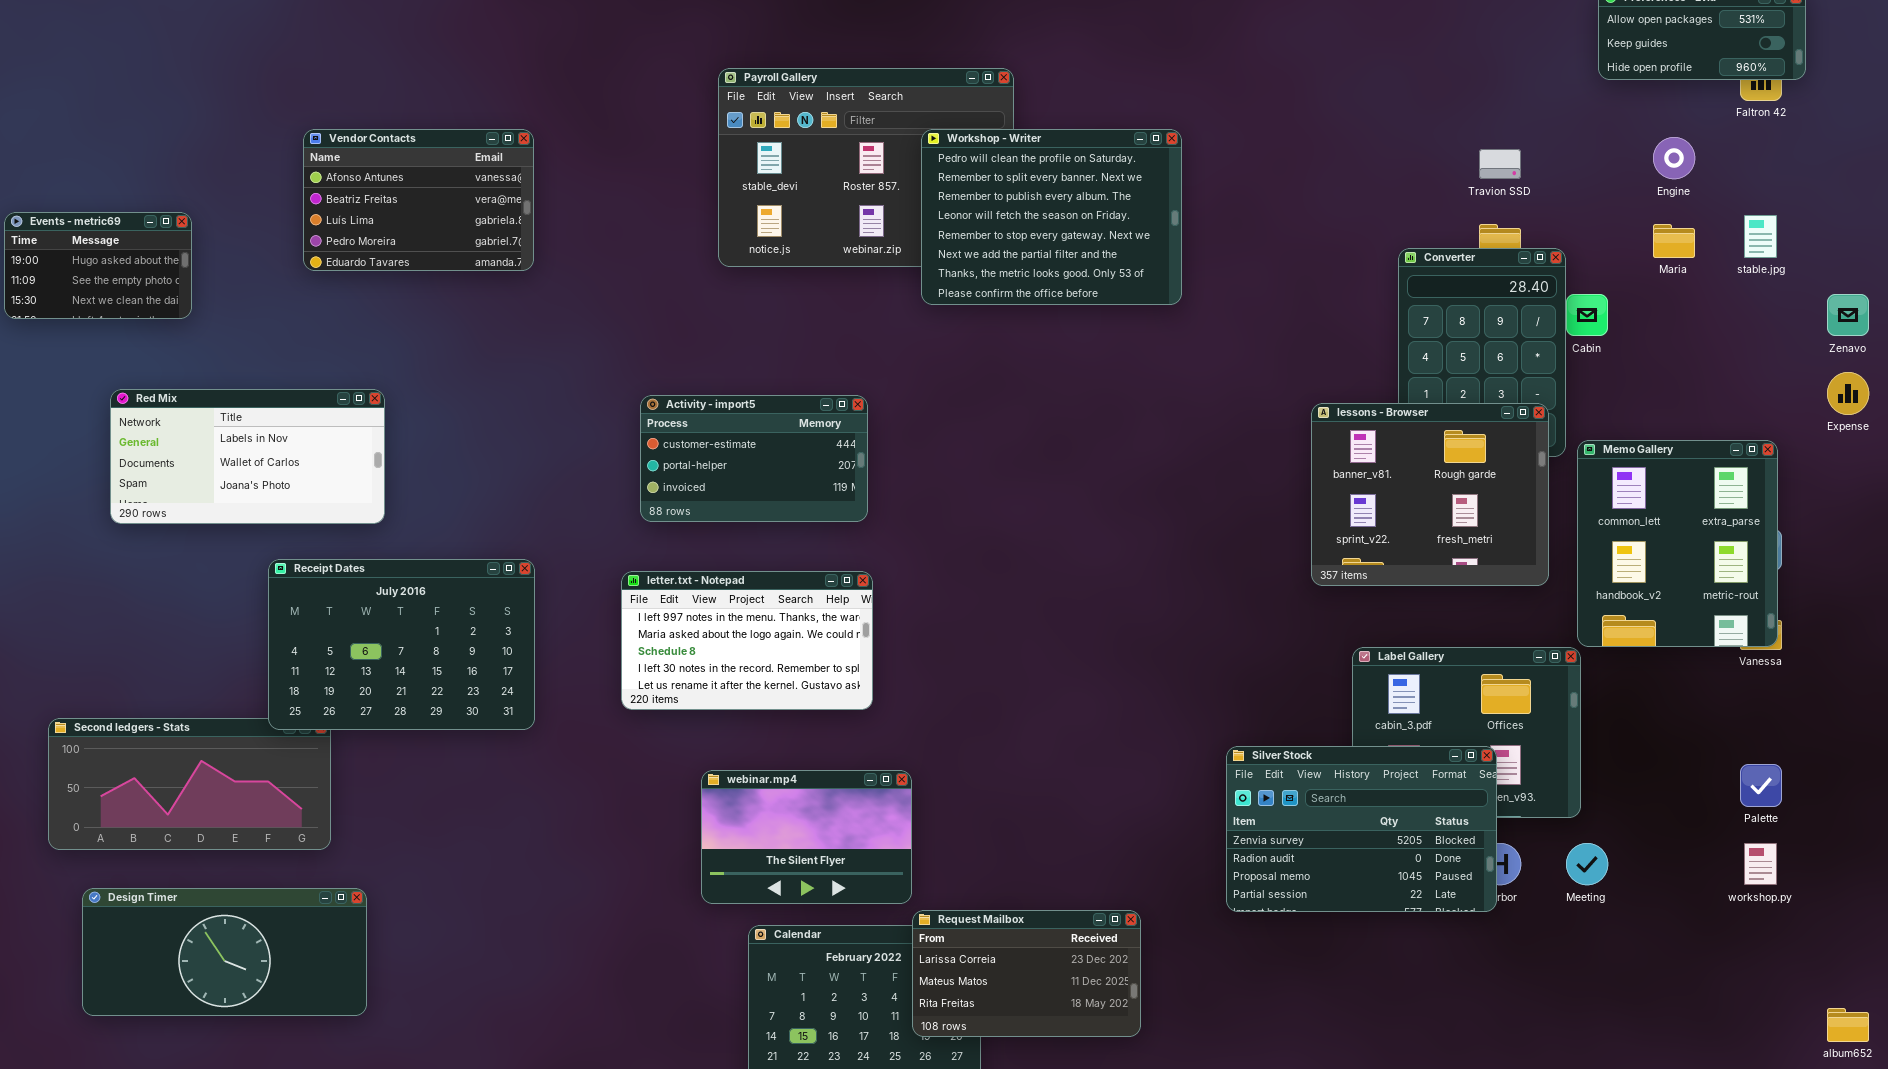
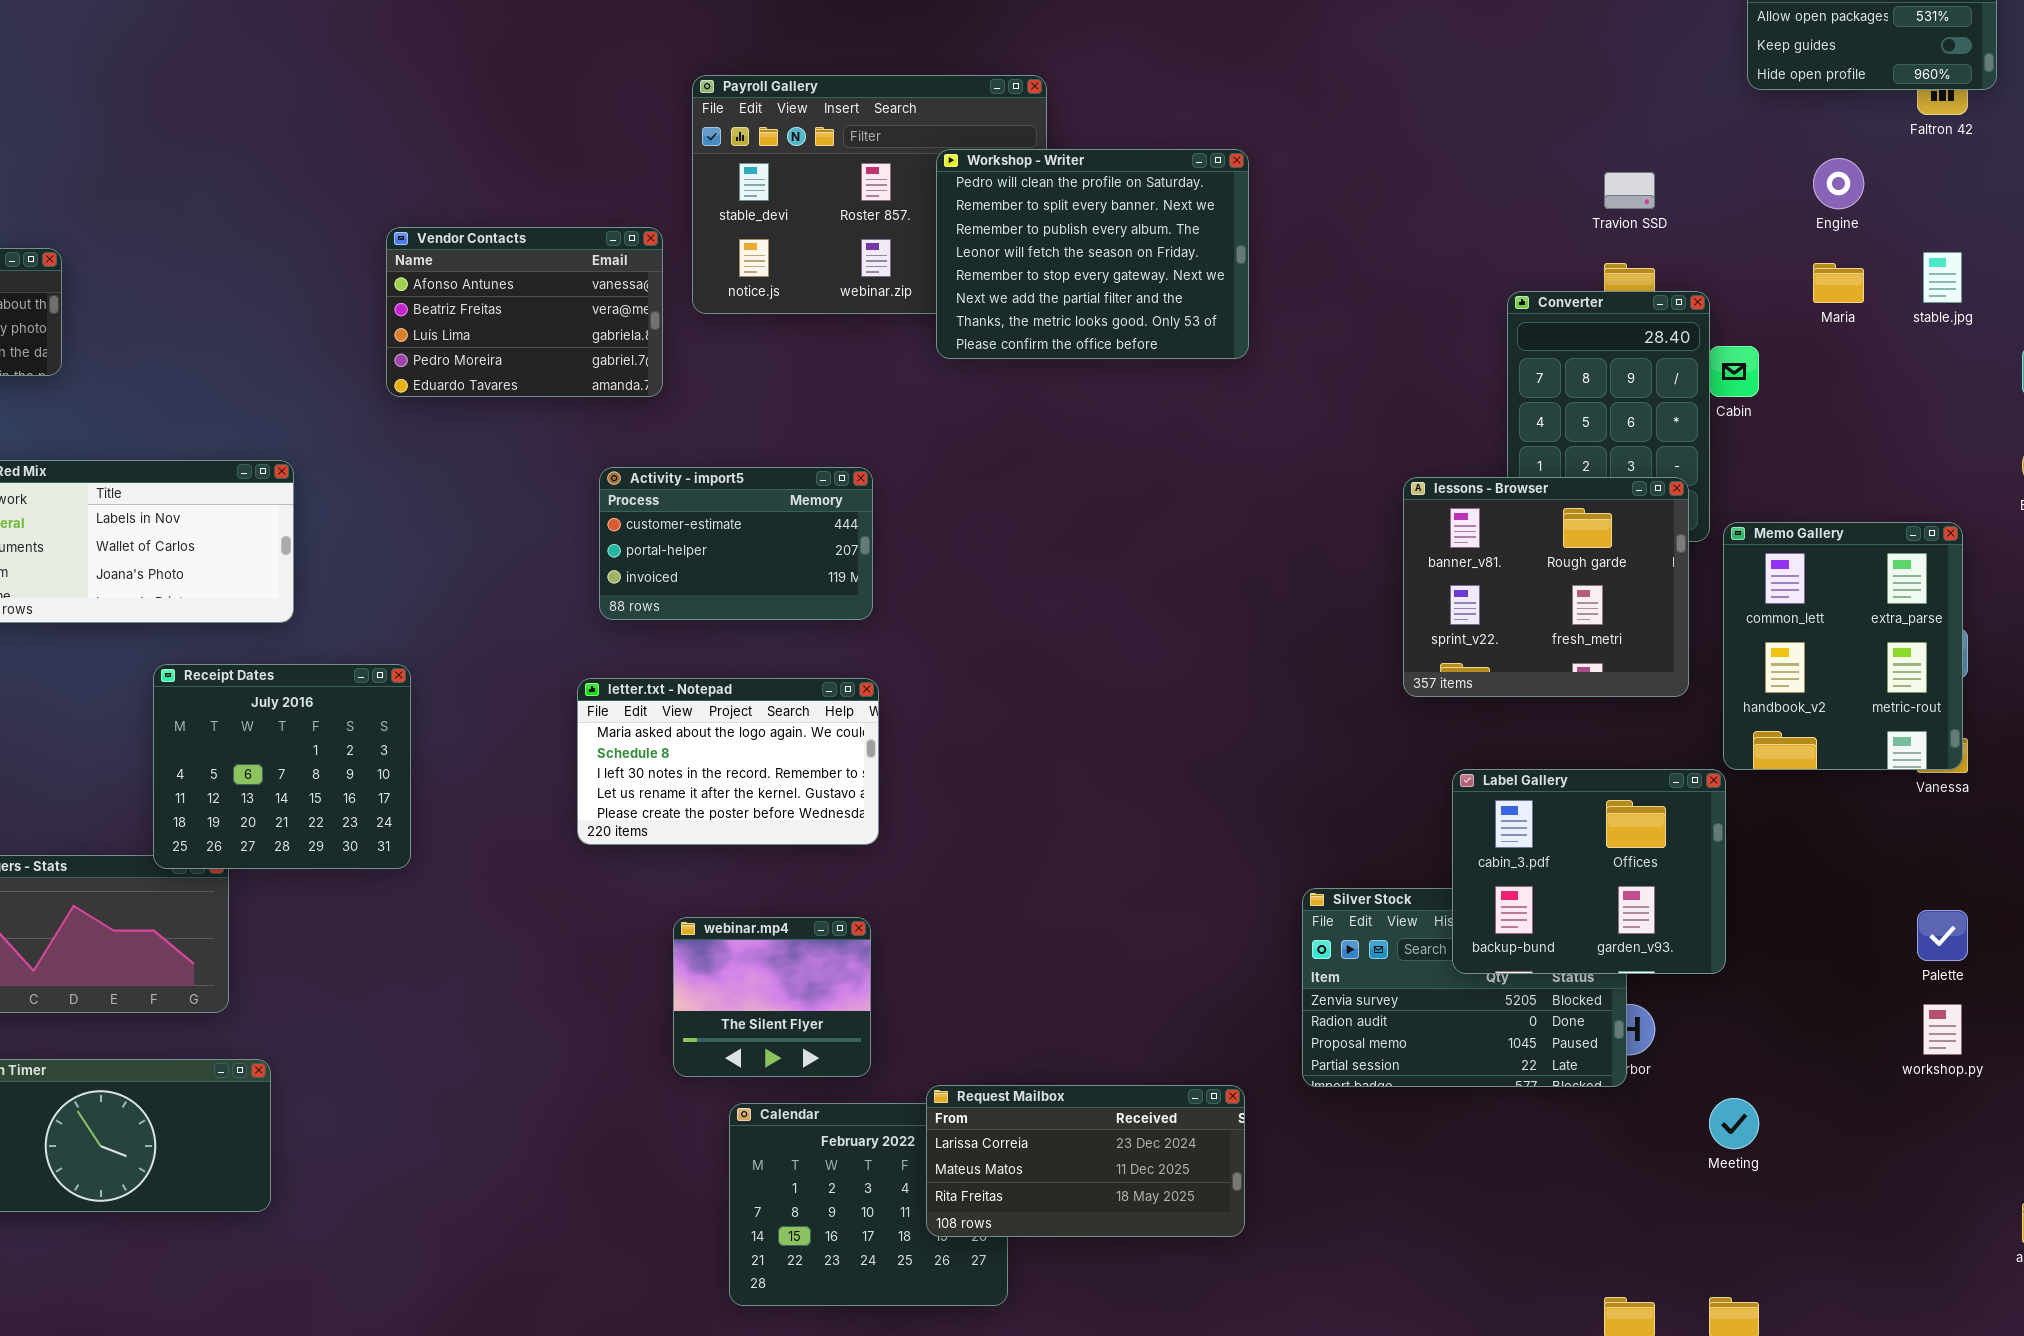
Vendor Contacts: [303,129,534,271] -> [386,227,663,397], moved
Receipt Dates: [268,559,535,730] -> [153,664,411,869], resized
letter.txt - Notepad: [621,571,873,710] -> [577,678,879,845], scrolled down 1 row
Label Gallery: [1352,647,1581,818] -> [1452,769,1726,974], raised
webinar.mp4: [701,770,912,904] -> [673,917,871,1077], resized
Meeting: [1566,843,1608,885] -> [1709,1098,1759,1149], moved
Request Mailbox: [912,910,1141,1037] -> [926,1085,1245,1237], resized

